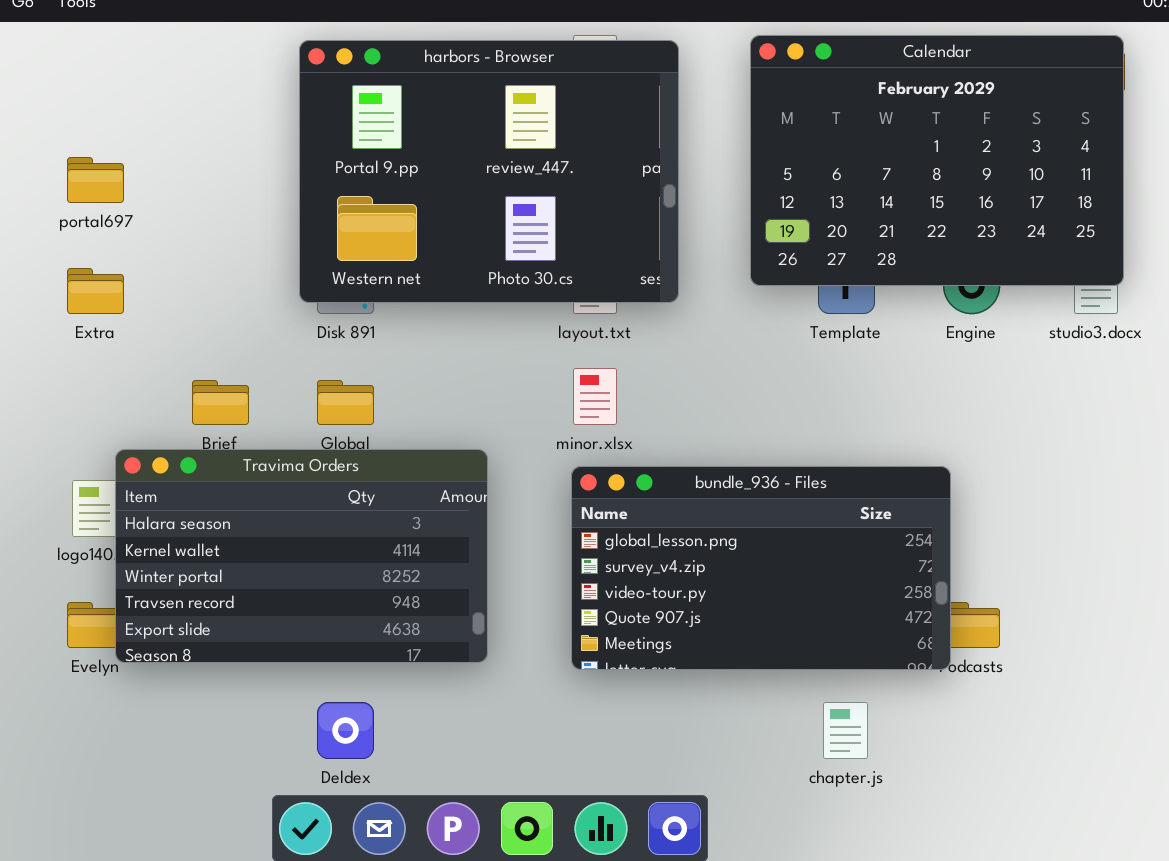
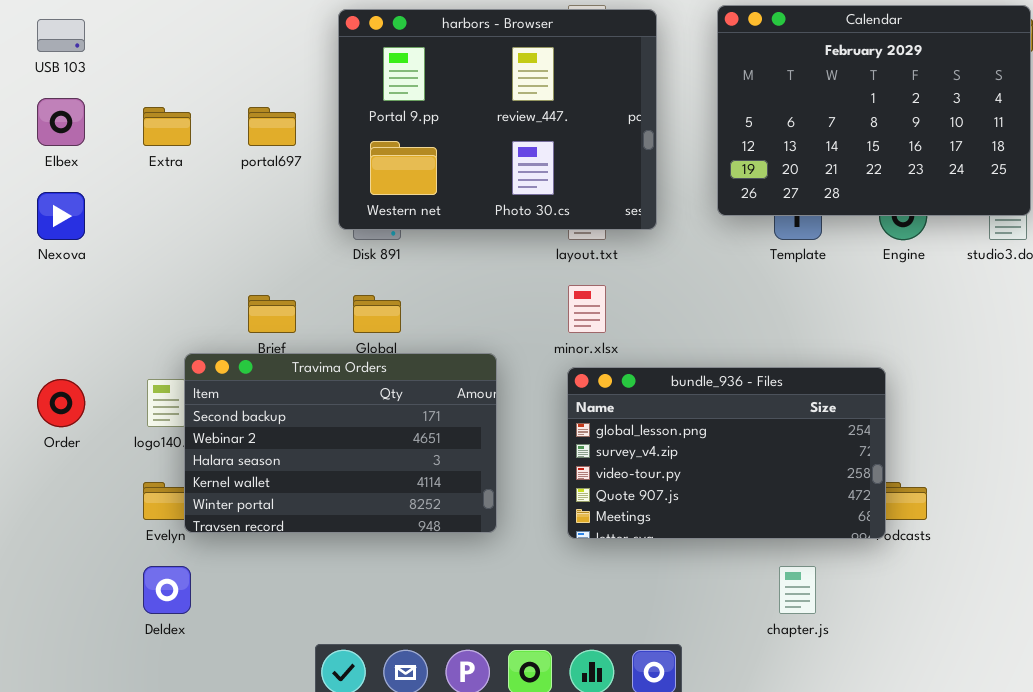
portal697: [67,157,124,203] -> [248,107,296,146], moved
Extra: [67,268,124,314] -> [143,107,191,146], moved
Travima Orders: [115,449,488,663] -> [184,353,497,533], scrolled up 2 rows
Deldex: [317,702,374,759] -> [143,566,191,614], moved

